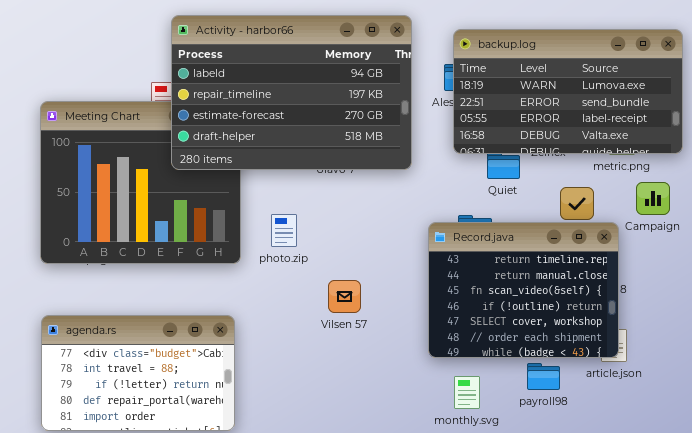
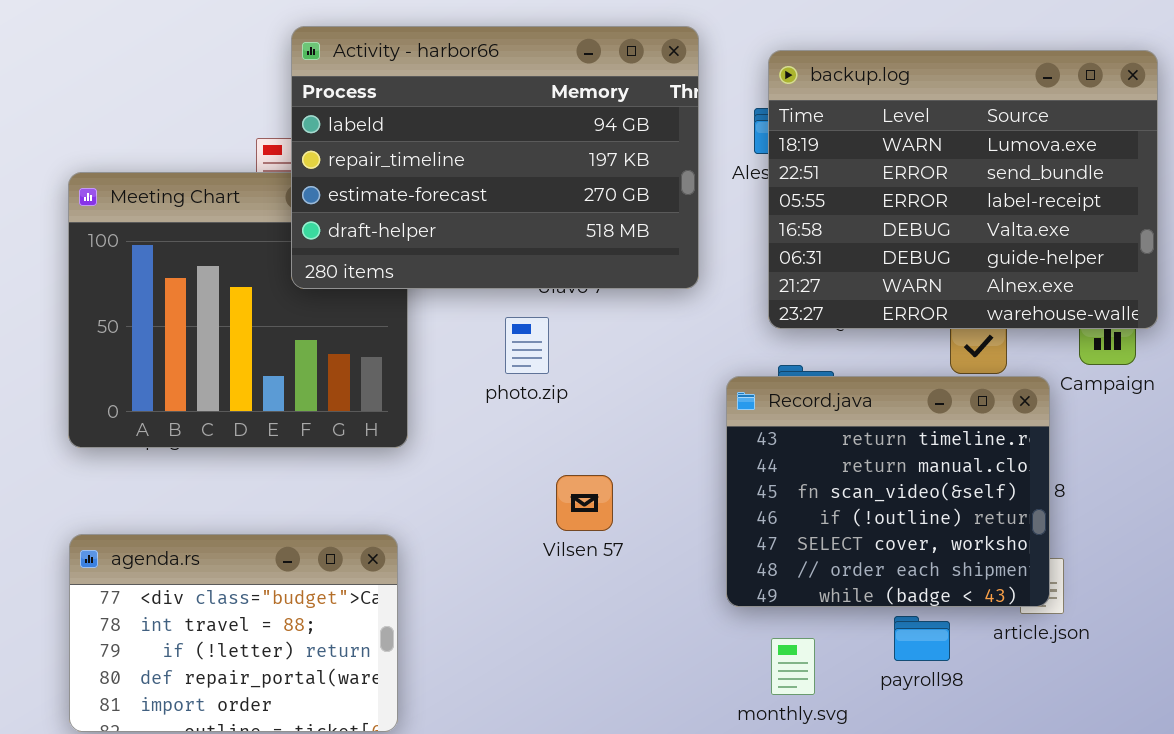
backup.log: [453,29,683,154] -> [768,50,1158,329], resized
photo.zip: [271,214,297,247] -> [505,317,549,374], moved

